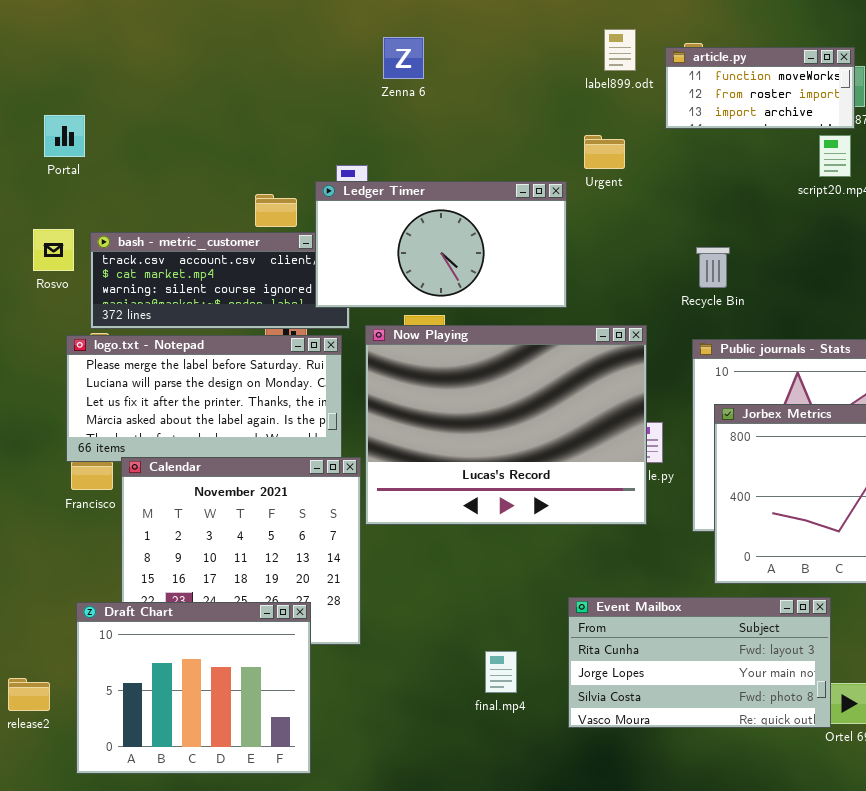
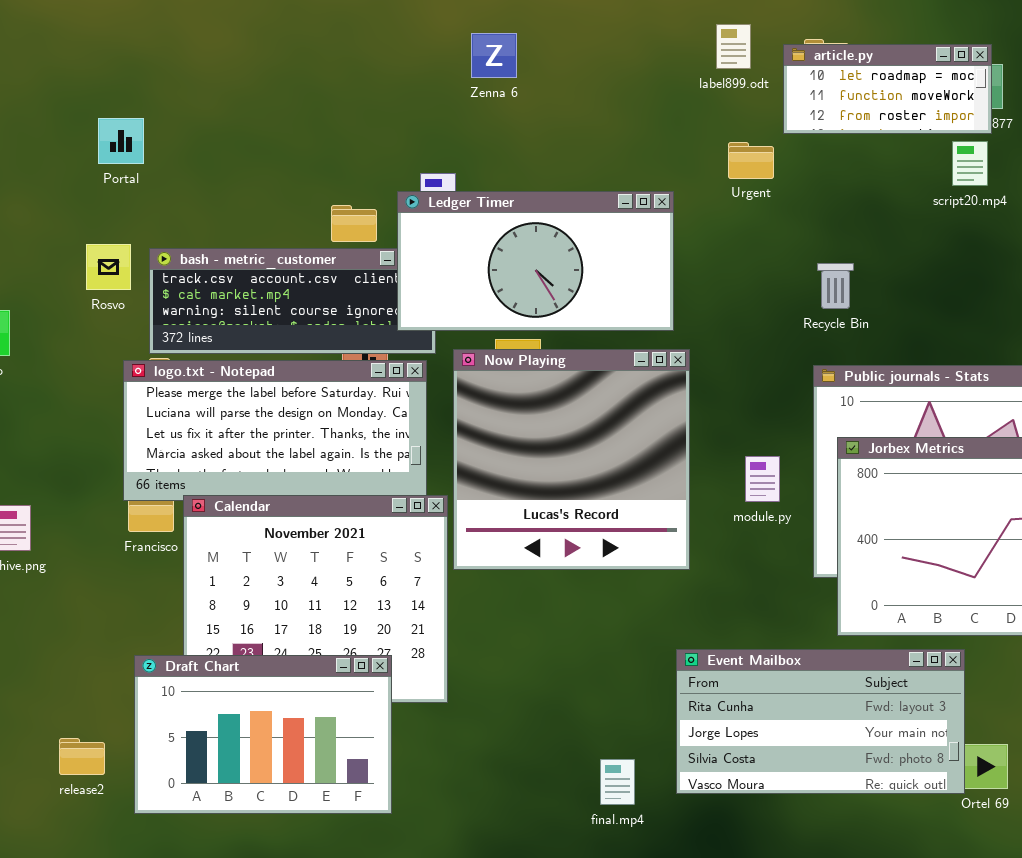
article.py: [665,47,855,129] -> [783,44,992,134], scrolled up 1 row
Urgent: [584,135,625,169] -> [728,142,774,179], moved
Now Playing: [365,325,647,525] -> [453,349,690,570], resized
Draft Chart: [76,602,311,774] -> [134,655,392,814], resized
final.mp4: [485,651,517,693] -> [600,759,635,805], moved

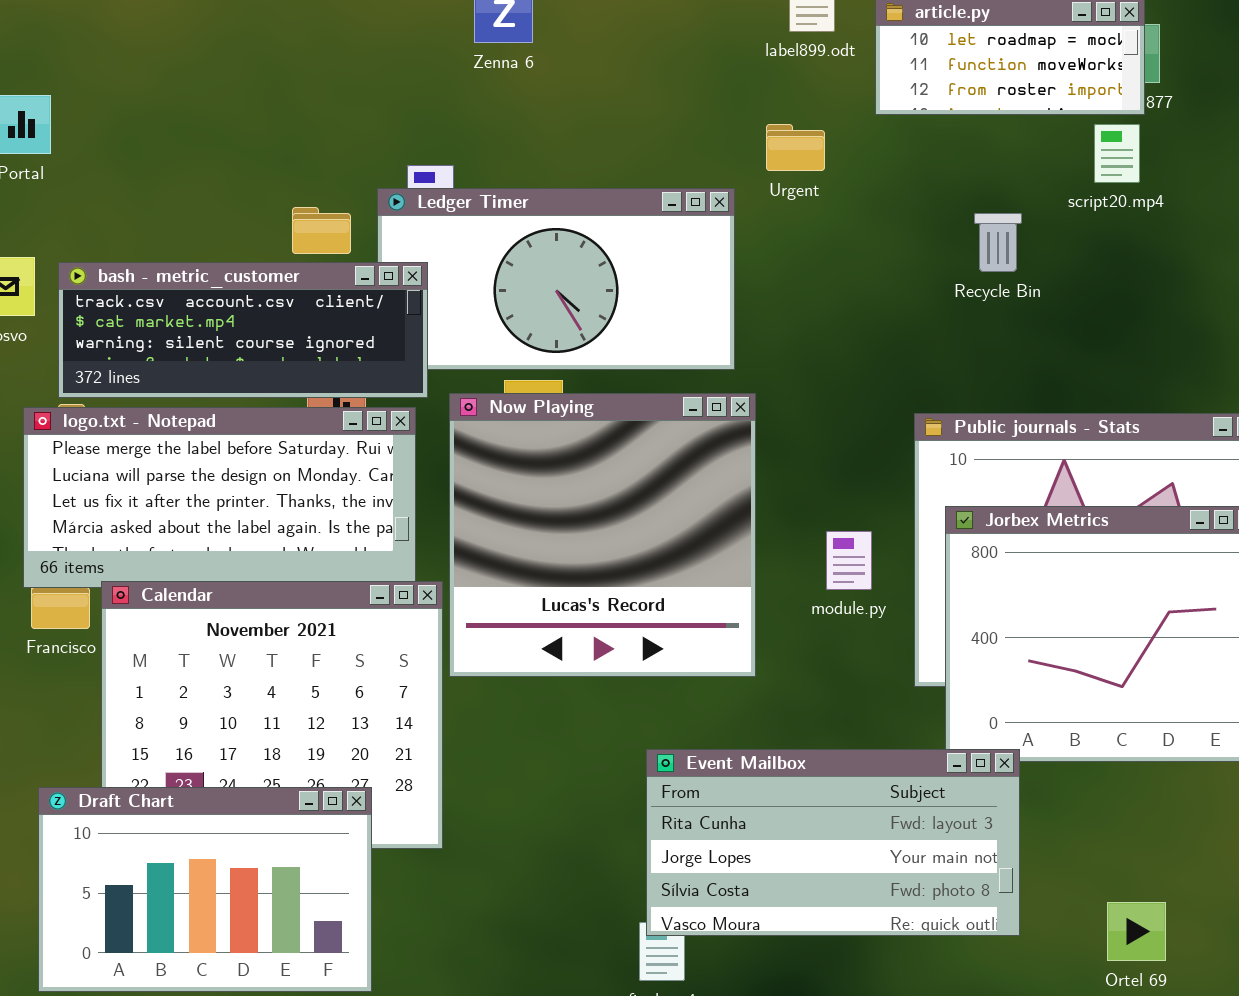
Urgent: [728,142,774,179] -> [766,124,825,171], moved
bash - metric_customer: [149,248,436,354] -> [58,262,428,398], raised
Recycle Bin: [817,263,854,309] -> [974,213,1022,272], moved
Event Mailbox: [676,649,965,794] -> [646,749,1020,936], moved

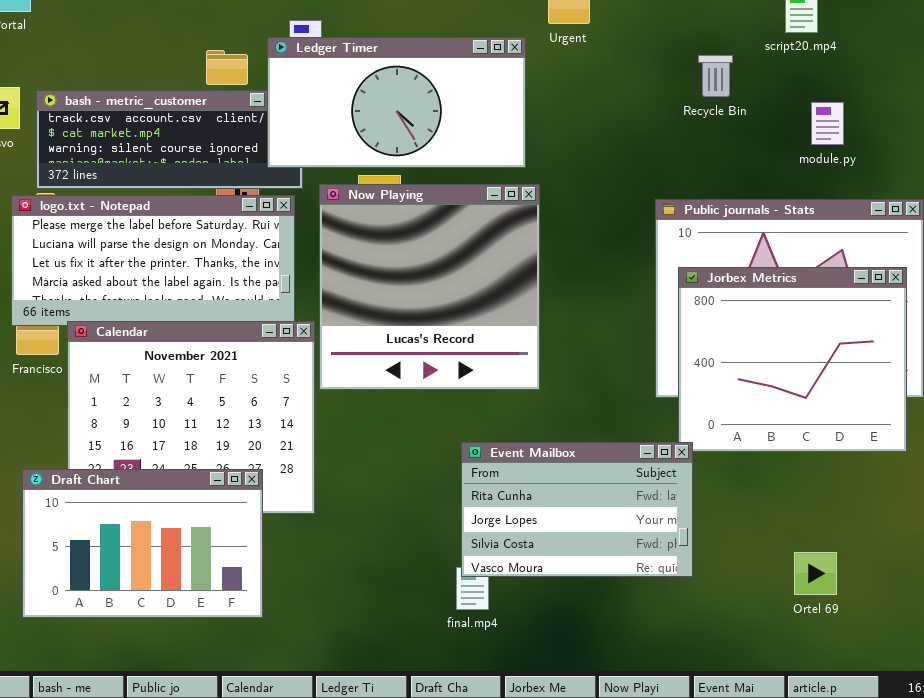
Ledger Timer: [377,188,735,370] -> [267,37,526,168], raised
module.py: [826,531,872,590] -> [811,102,844,145], moved
Event Mailbox: [646,749,1020,936] -> [461,442,693,577], resized

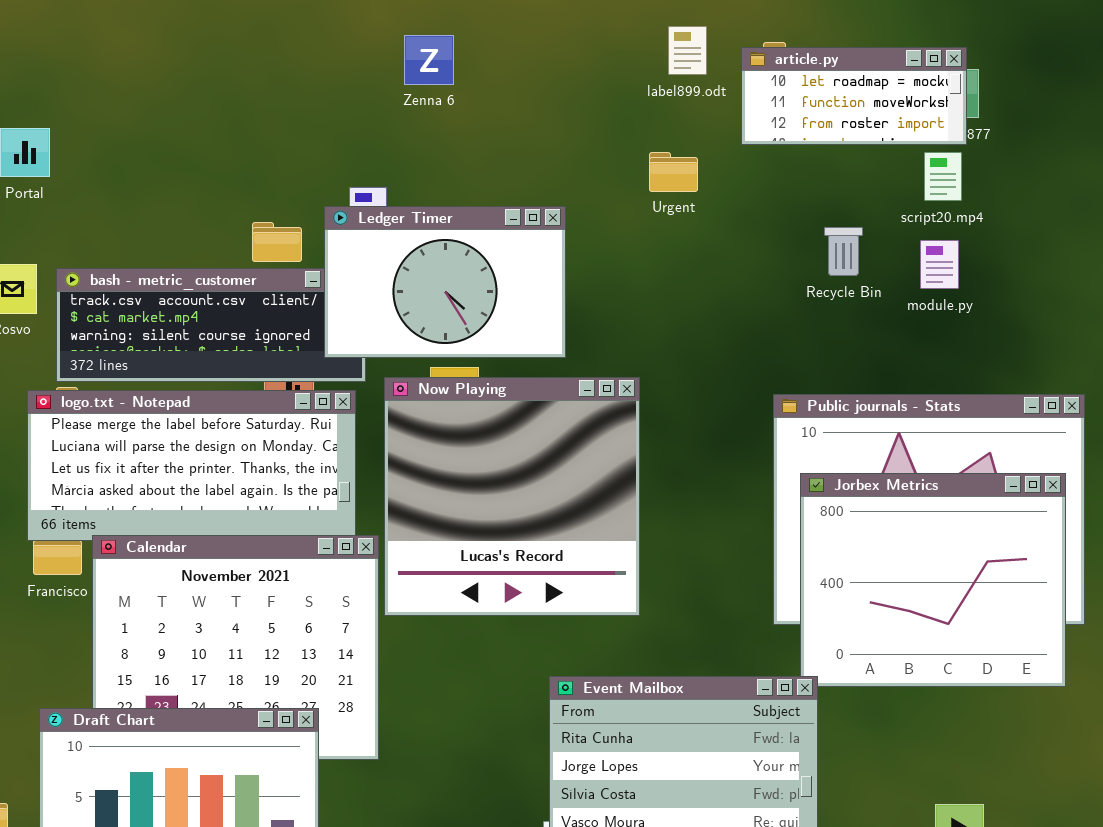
Ledger Timer: [267,37,526,168] -> [324,206,566,358], resized
module.py: [811,102,844,145] -> [920,240,959,289], moved

